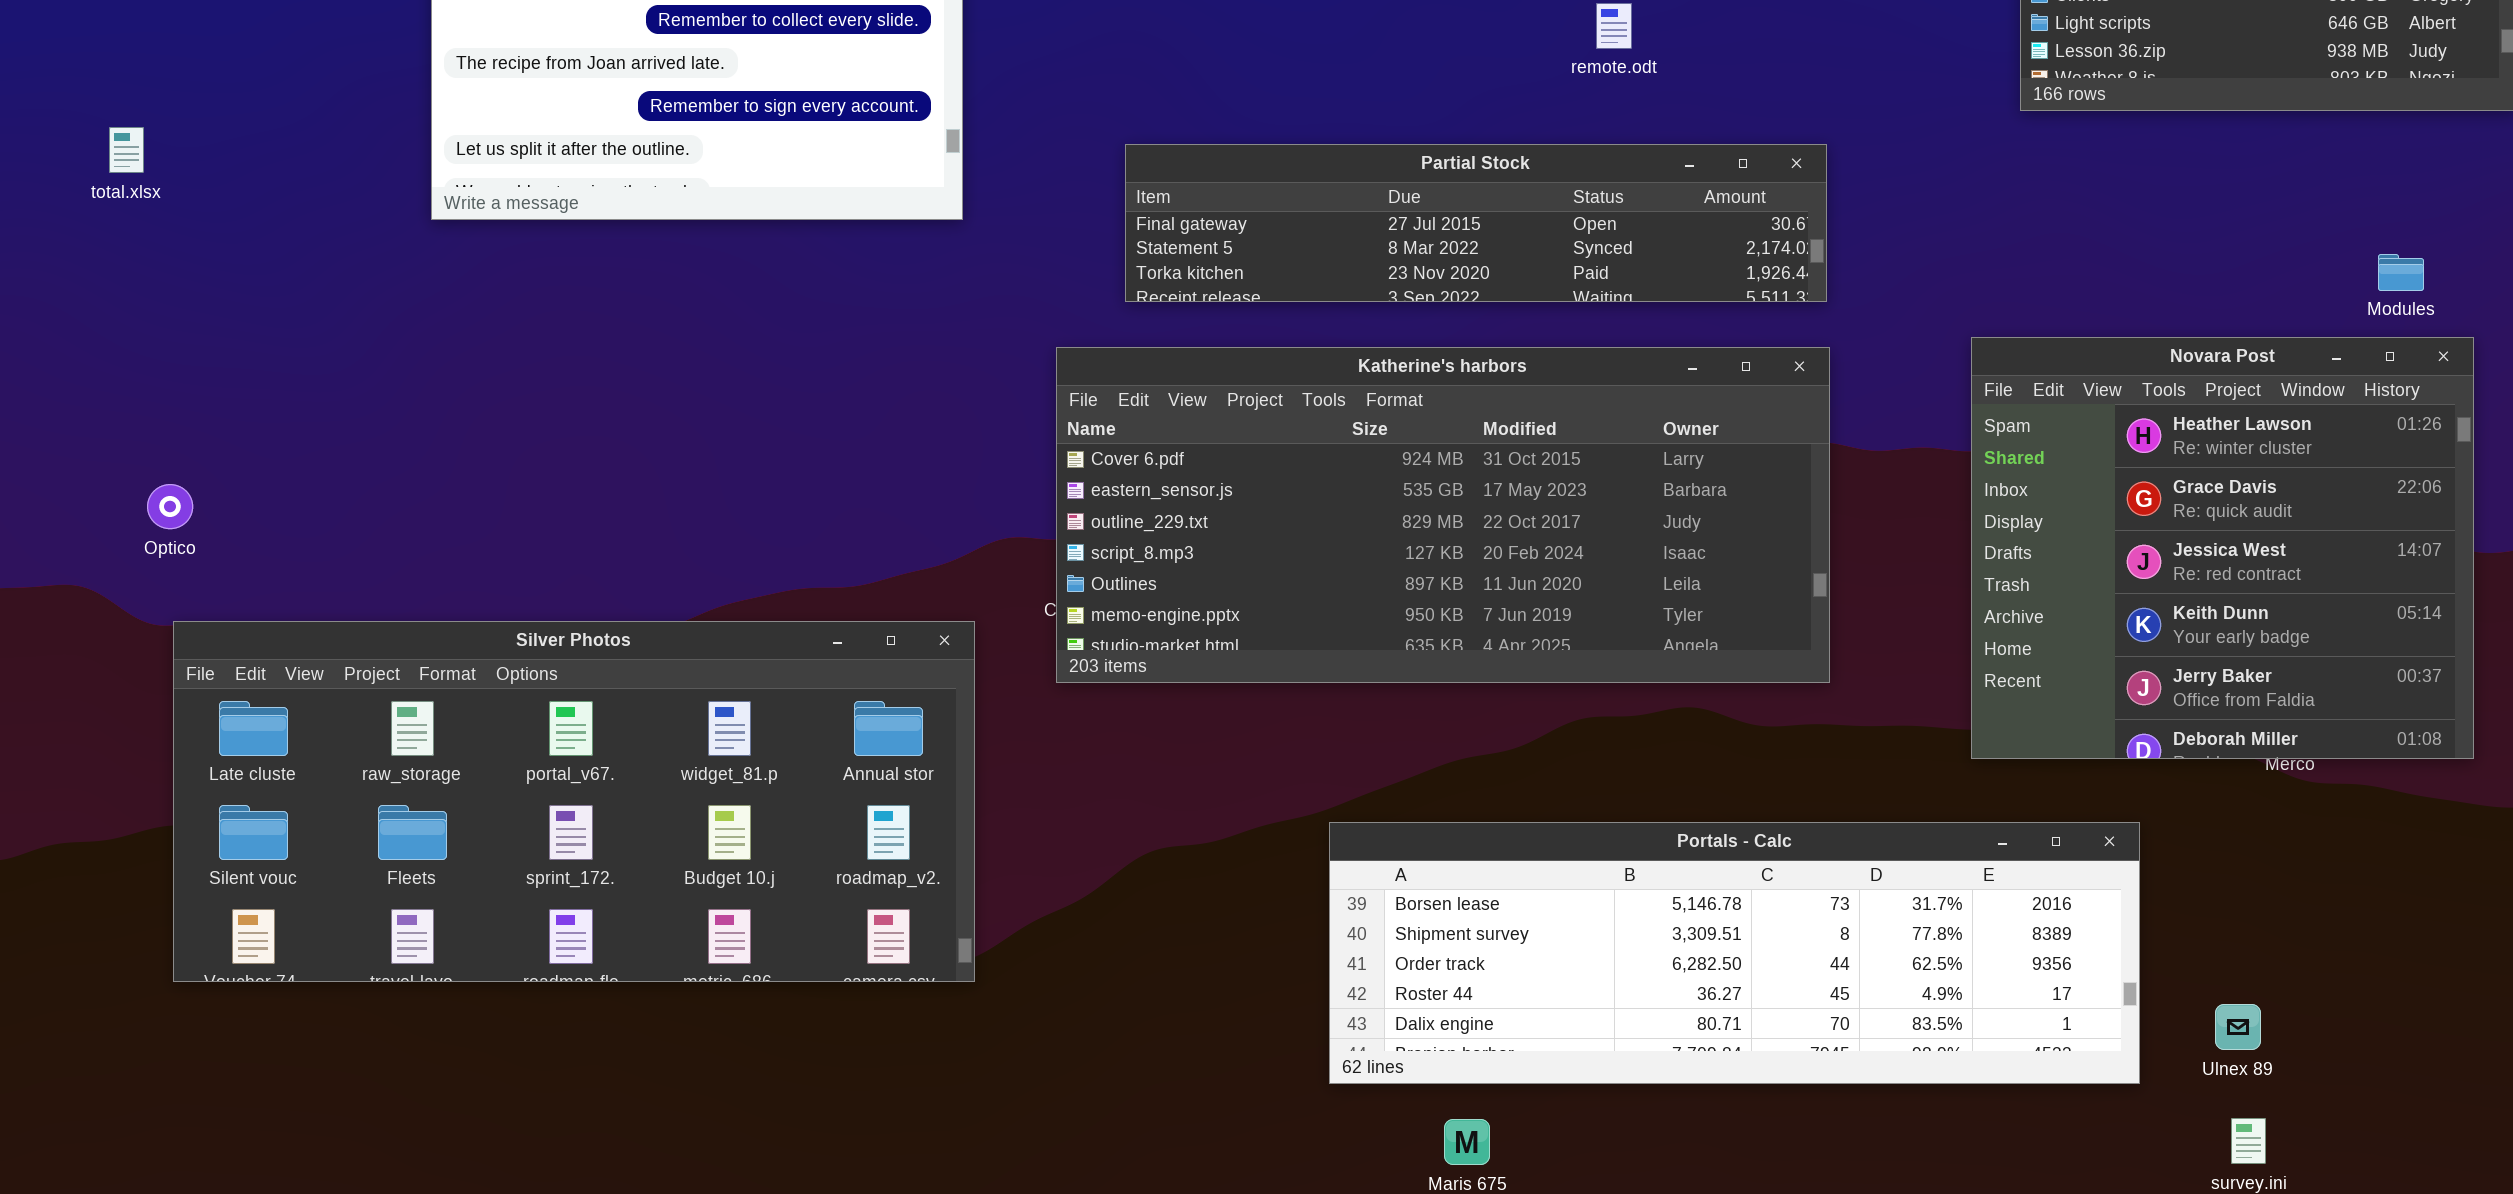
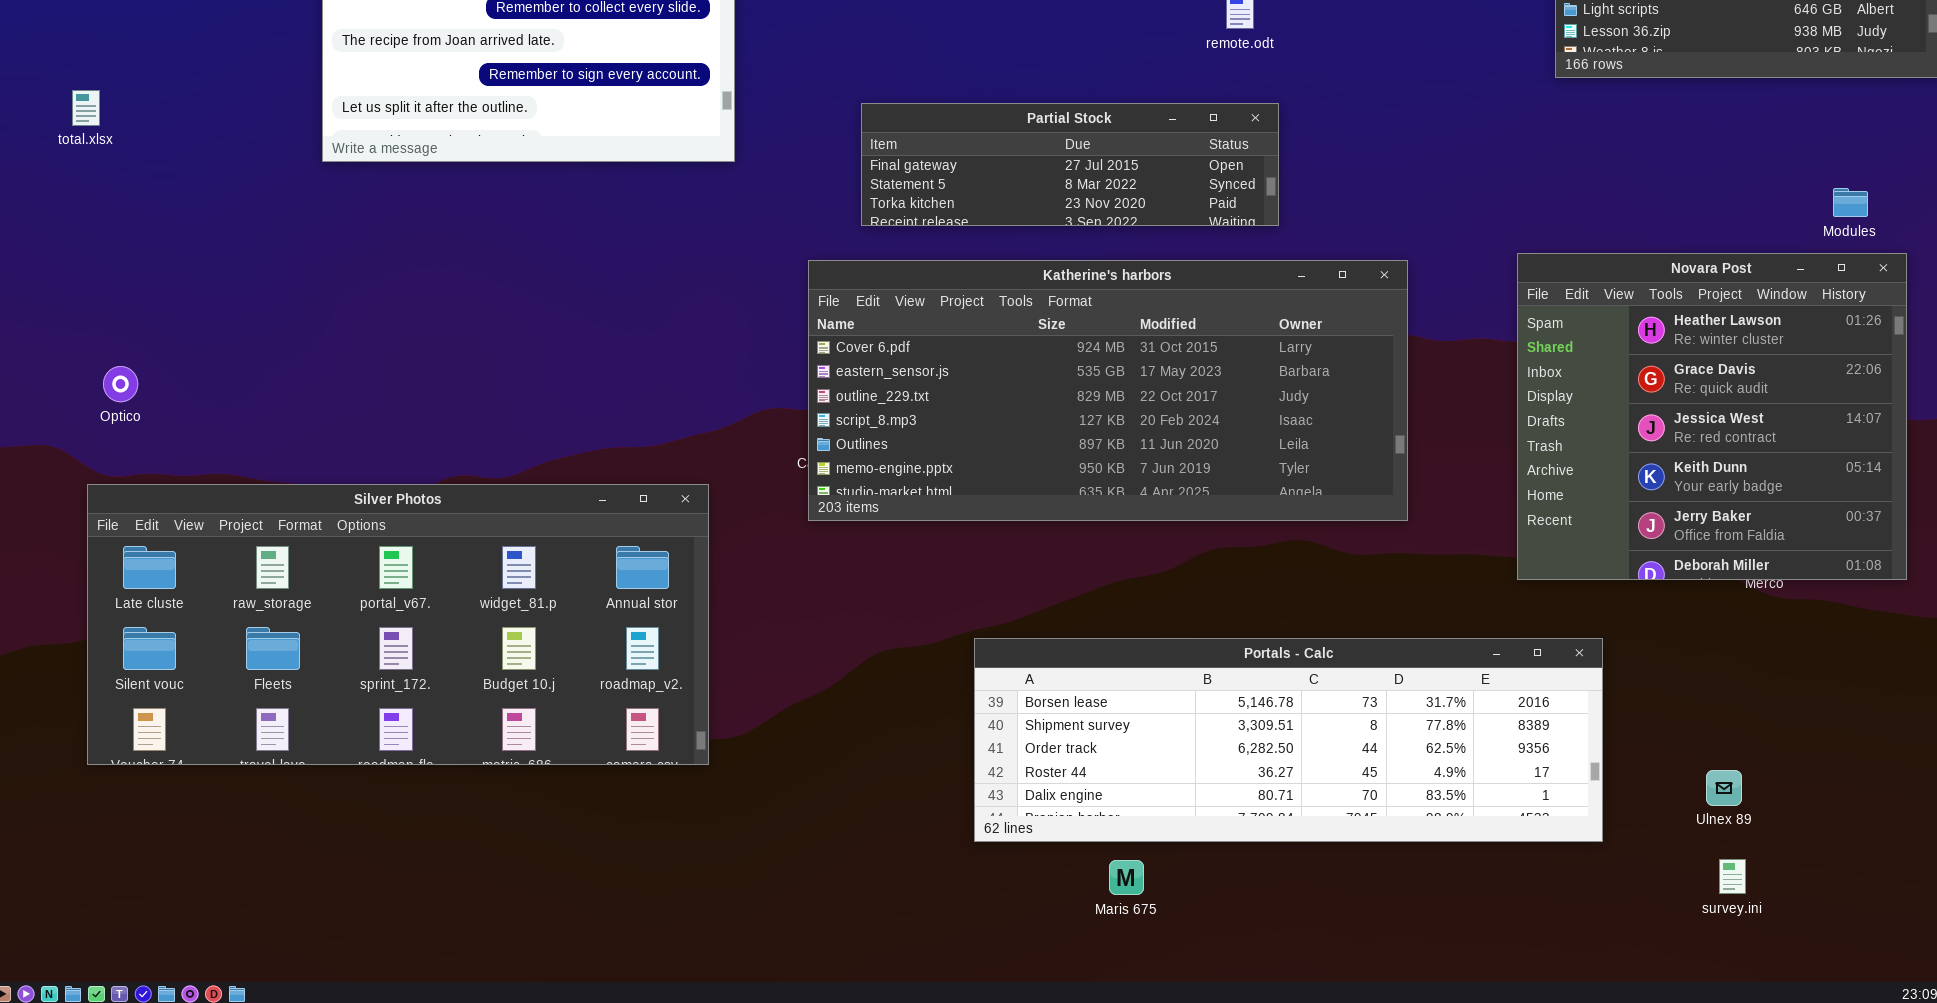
Partial Stock: [1125,144,1827,302] -> [861,103,1279,226], resized
Silver Photos: [173,621,975,982] -> [87,484,709,765], moved
Portals - Calc: [1329,822,2140,1084] -> [974,638,1603,842], moved

